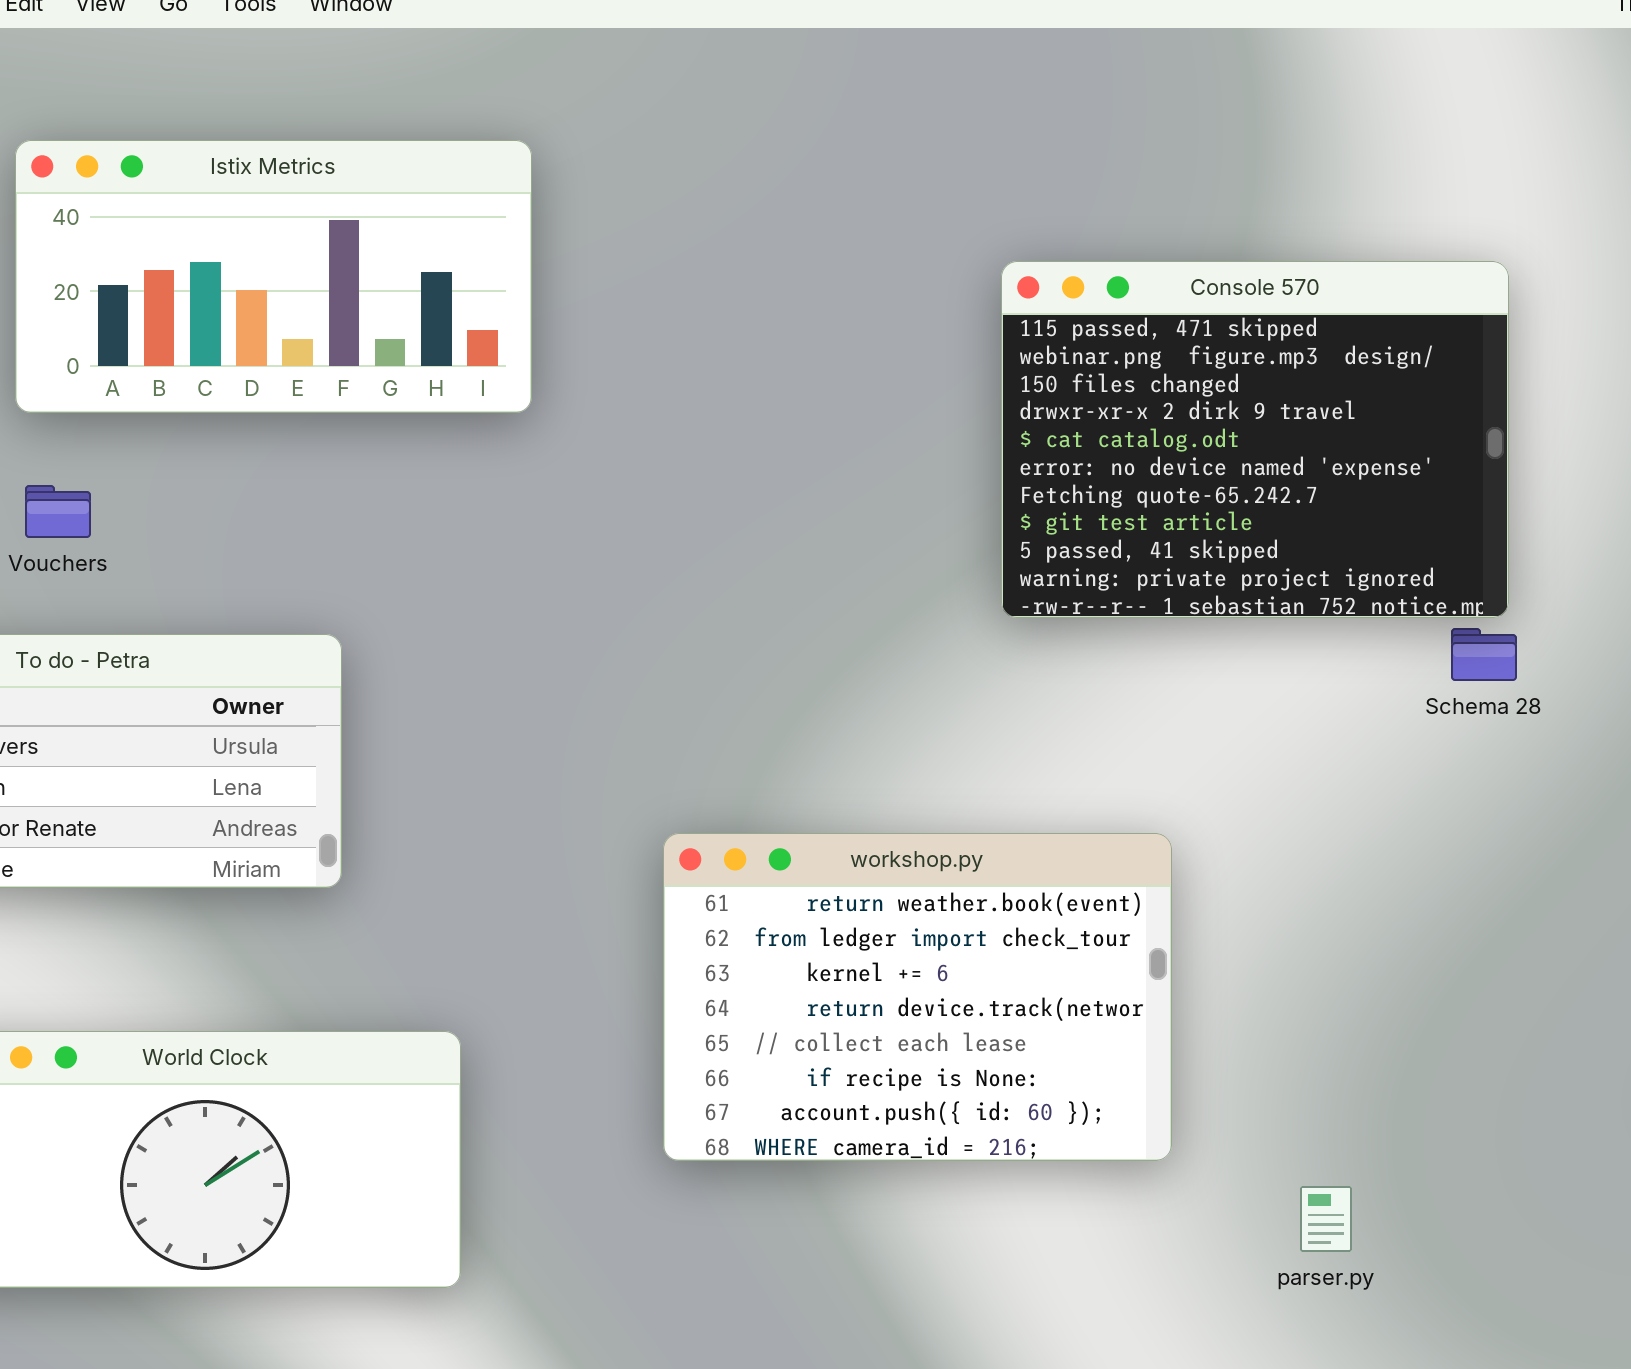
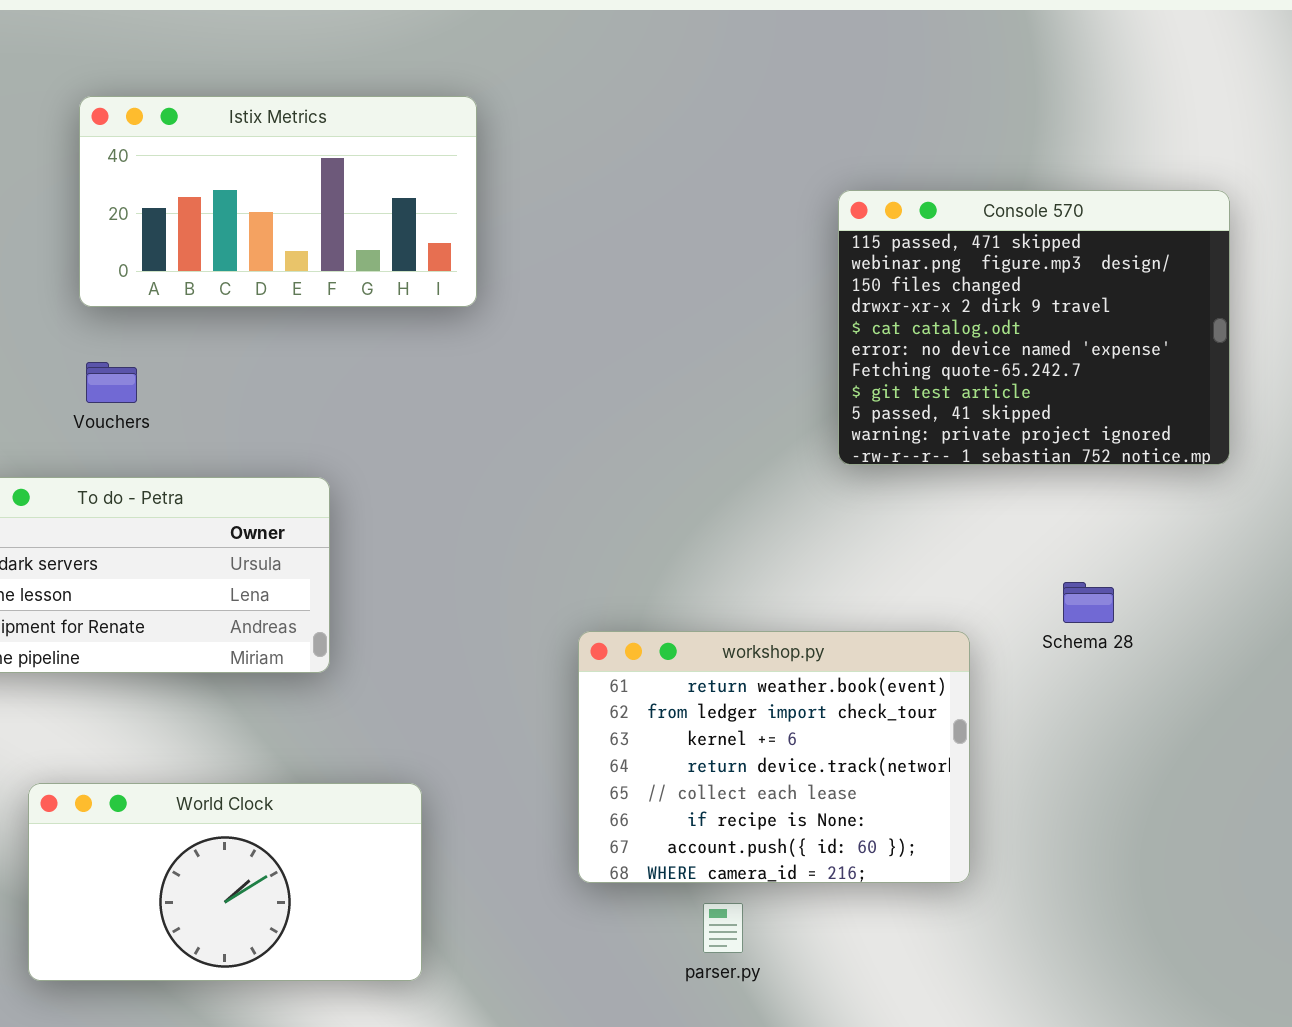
Schema 28: [1451,628,1517,681] -> [1063,582,1114,623], moved
parser.py: [1300,1186,1352,1252] -> [703,903,743,953], moved

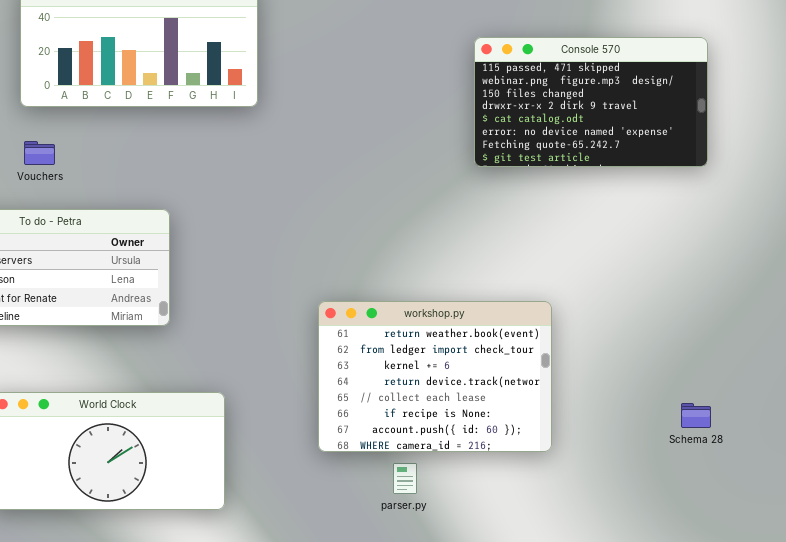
Console 570: [838,190,1230,465] -> [474,37,708,167], resized
Schema 28: [1063,582,1114,623] -> [681,403,711,428], moved

